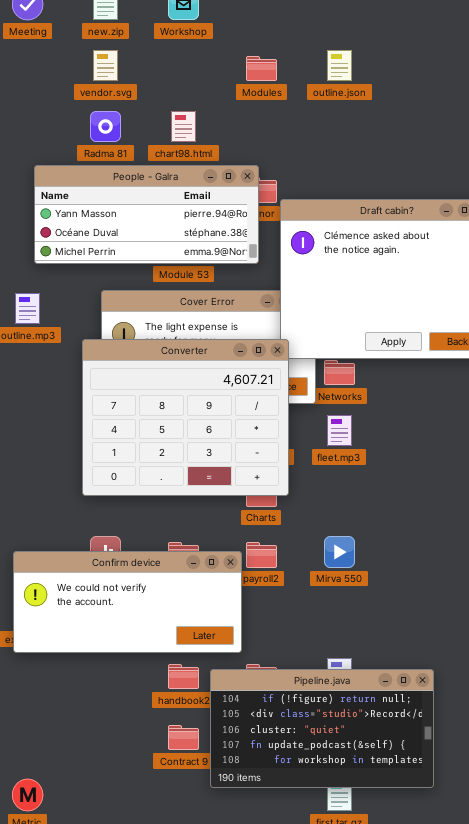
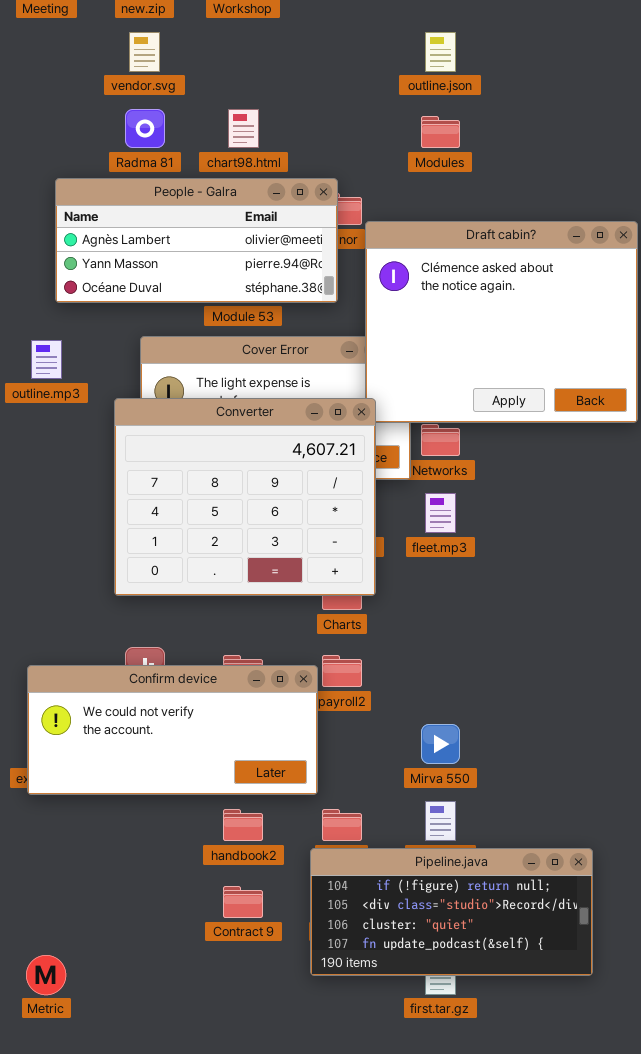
Modules: [246,56,277,81] -> [421,116,460,148], moved
People - Galra: [34,165,259,264] -> [55,178,338,303], scrolled up 1 row
Mirva 550: [324,536,355,568] -> [421,724,460,764], moved
Pipeline.java: [210,669,434,788] -> [310,848,593,976], moved, resized

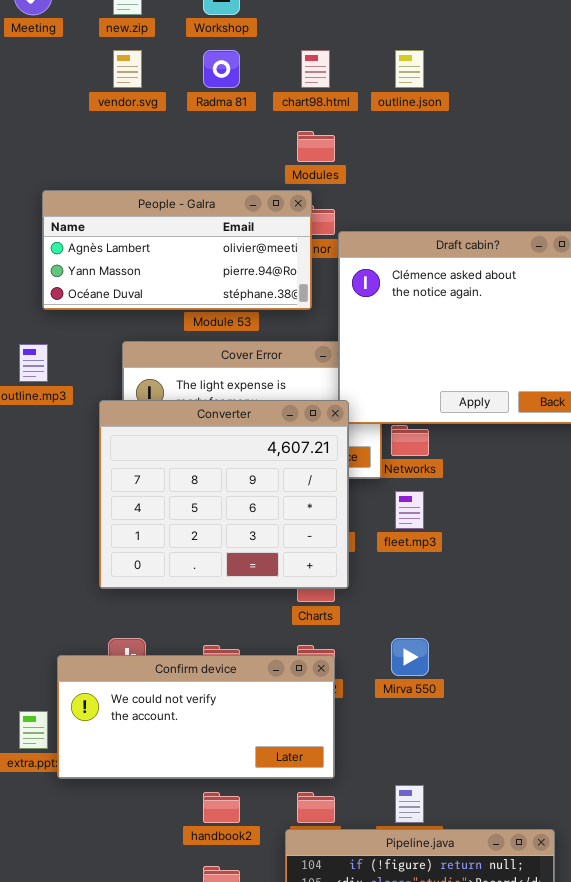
Radma 81: [125,109,165,148] -> [203,50,240,88], moved
chart98.html: [228,109,259,148] -> [301,50,330,88], moved
Modules: [421,116,460,148] -> [297,131,335,162], moved
Confirm device: [27,665,318,795] -> [57,655,335,779], moved
Mirva 550: [421,724,460,764] -> [391,638,429,676], moved

